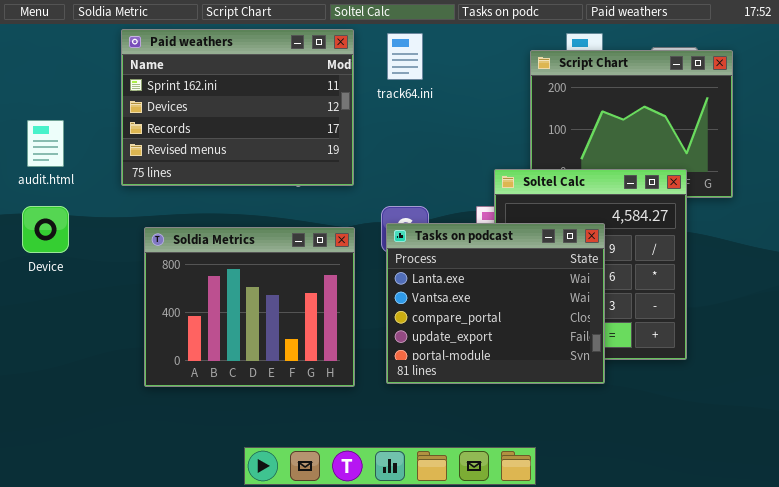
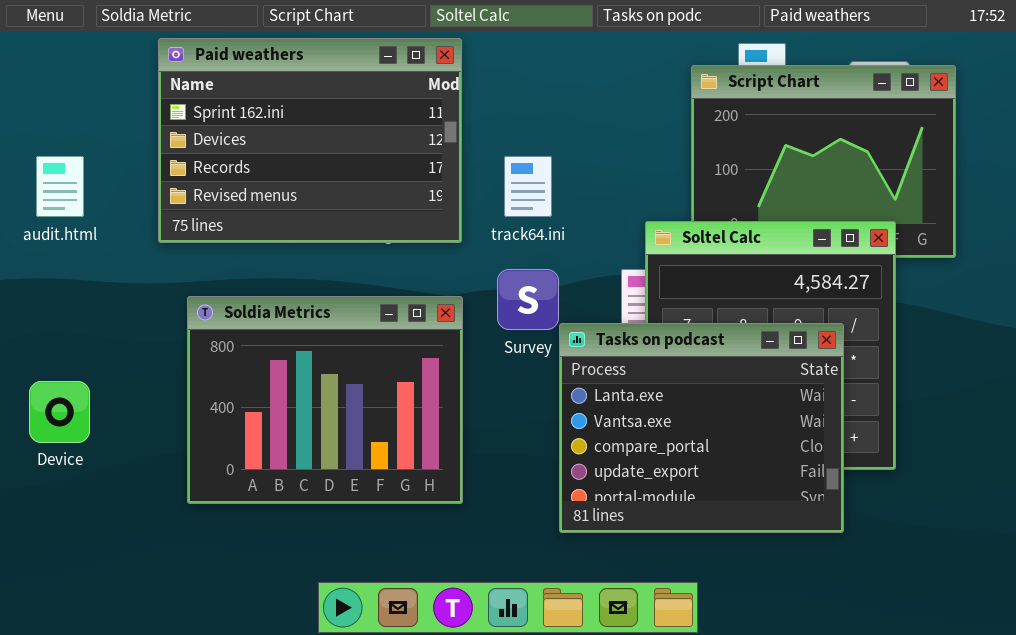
track64.ini: [387,33,423,80] -> [504,156,552,217], moved
Device: [22,206,69,253] -> [29,381,90,443], moved
Tasks on podcast: [386,223,605,384] -> [559,323,844,533], moved

